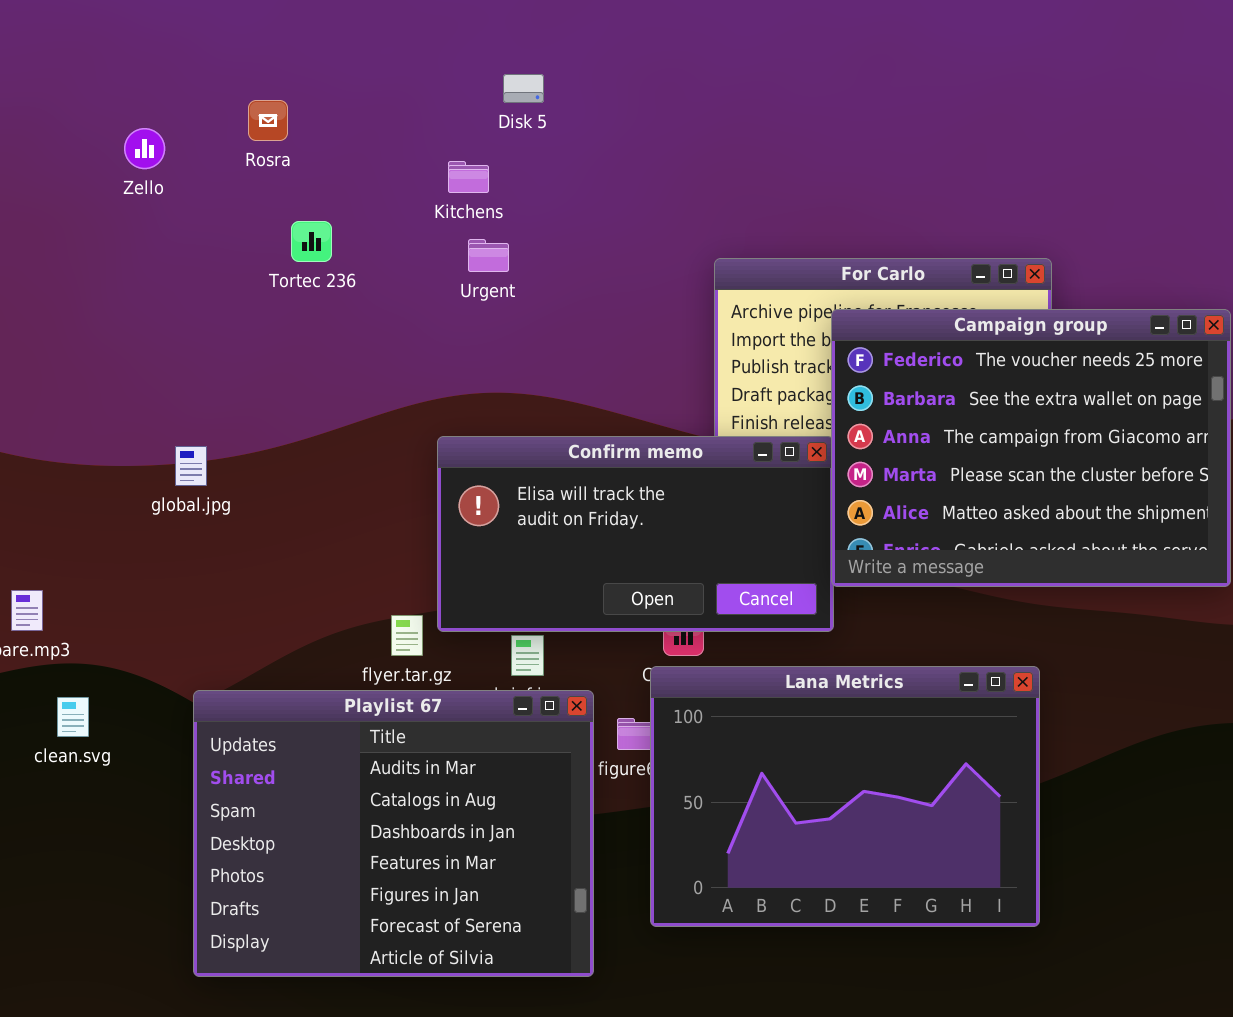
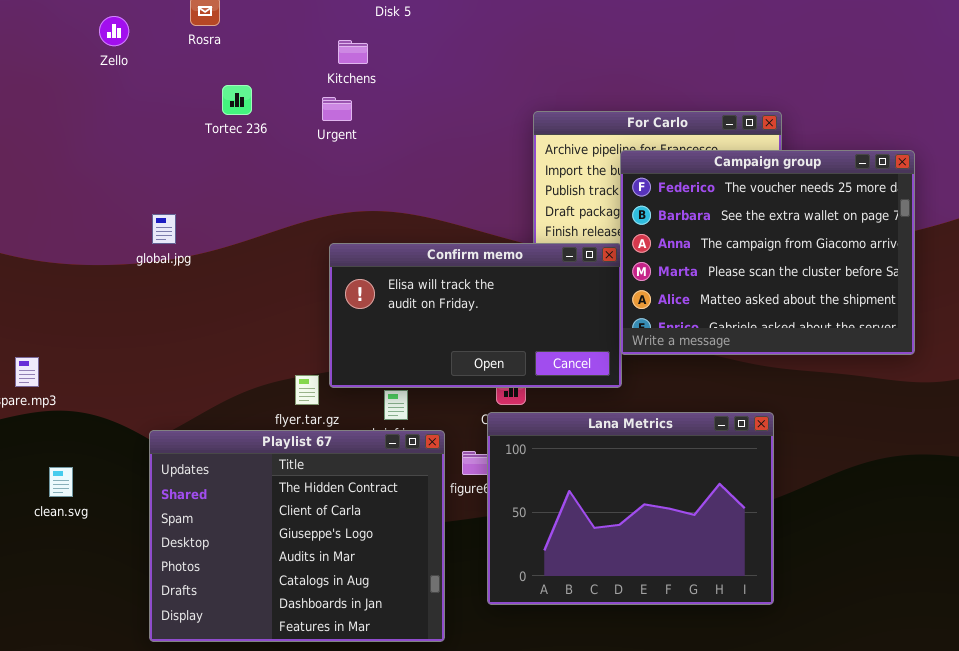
Urgent: [468,239,509,272] -> [322,97,352,121], moved
global.jpg: [175,446,207,486] -> [152,214,176,244], moved
Playlist 67: [193,690,594,977] -> [149,430,445,642], scrolled up 3 rows
clean.svg: [57,697,89,737] -> [49,467,73,497], moved

